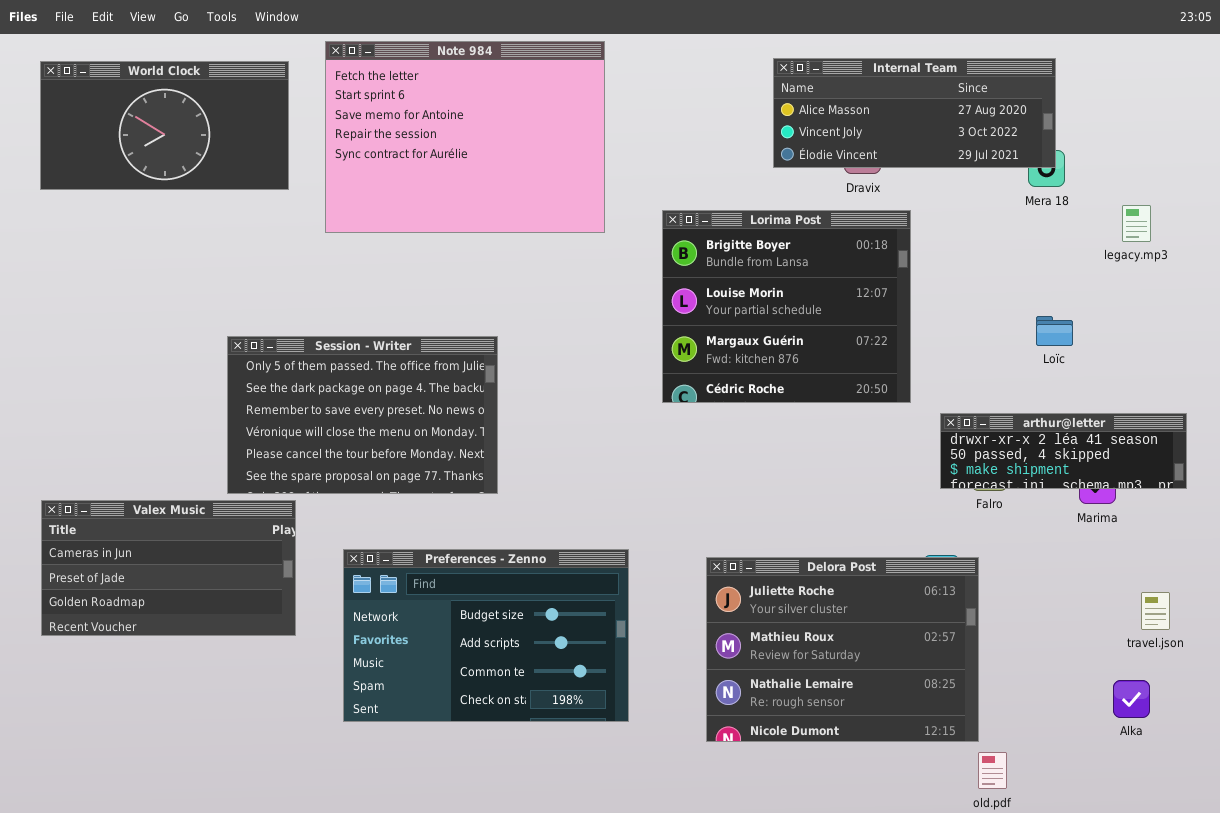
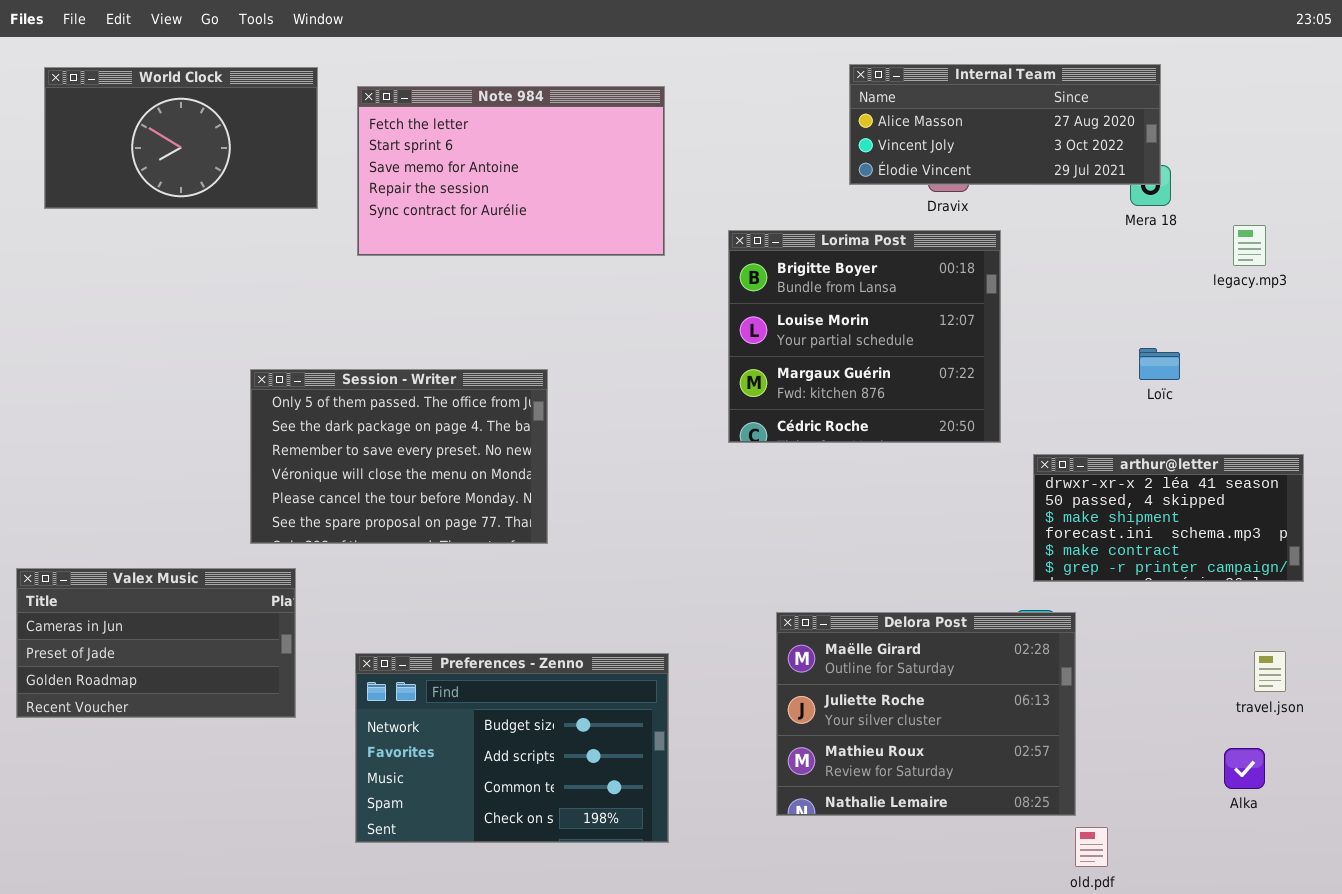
Note 984: [325,41,605,233] -> [357,86,665,256], resized
arthur@letter: [940,413,1187,489] -> [1033,454,1304,582], resized
Valex Music: [41,500,296,636] -> [16,568,296,718], moved
Preferences - Zenno: [343,549,629,722] -> [355,653,669,843], moved
Delora Post: [706,557,979,742] -> [776,612,1076,816], scrolled up 1 row

